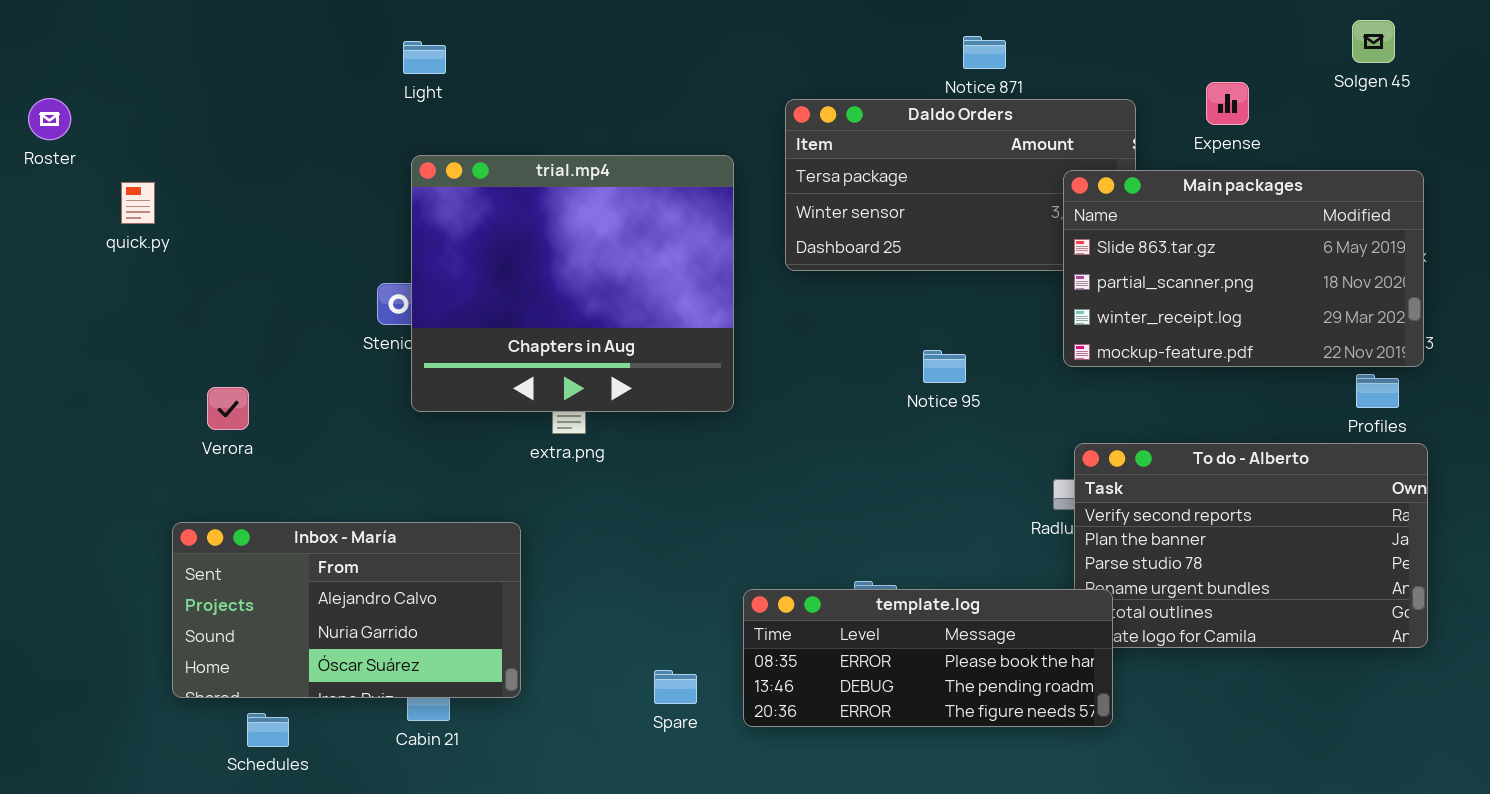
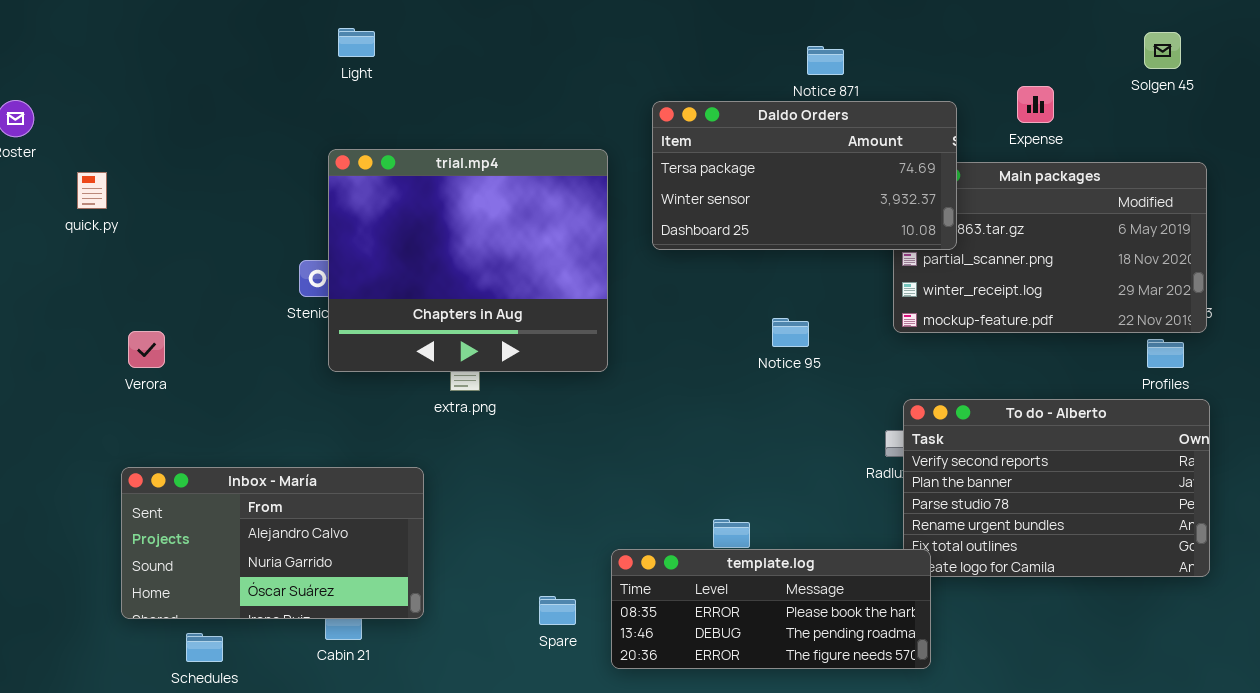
Light: [403,41,446,74] -> [338,28,375,57], moved
Daldo Orders: [785,99,1136,271] -> [652,101,957,250], raised
Verora: [207,387,249,430] -> [128,331,165,368], moved
template.log: [743,589,1113,727] -> [611,549,931,669], moved

